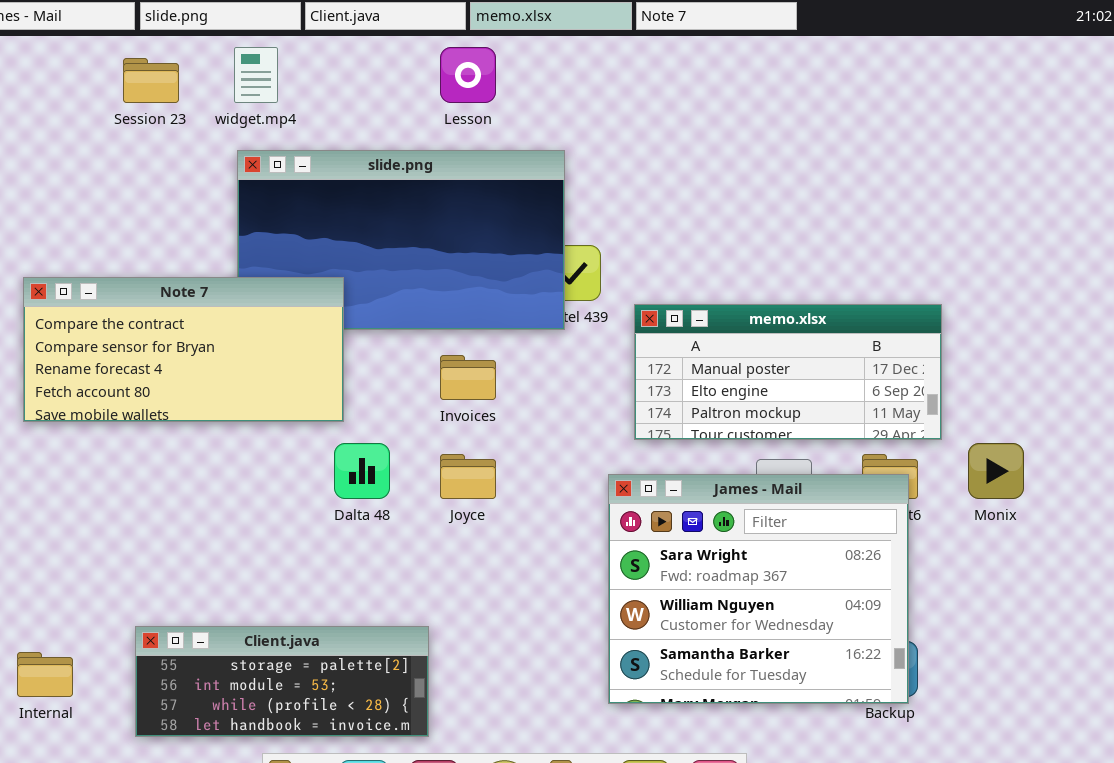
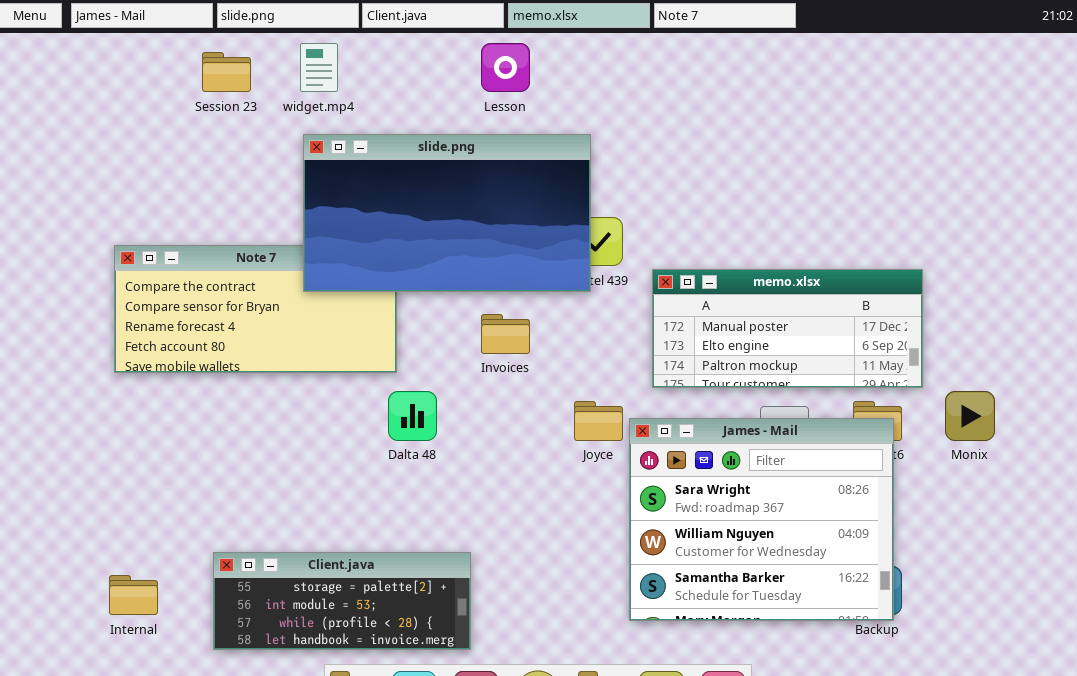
slide.png: [237,150,565,330] -> [303,134,591,292], raised
Joyce: [440,454,496,499] -> [574,401,623,441], moved

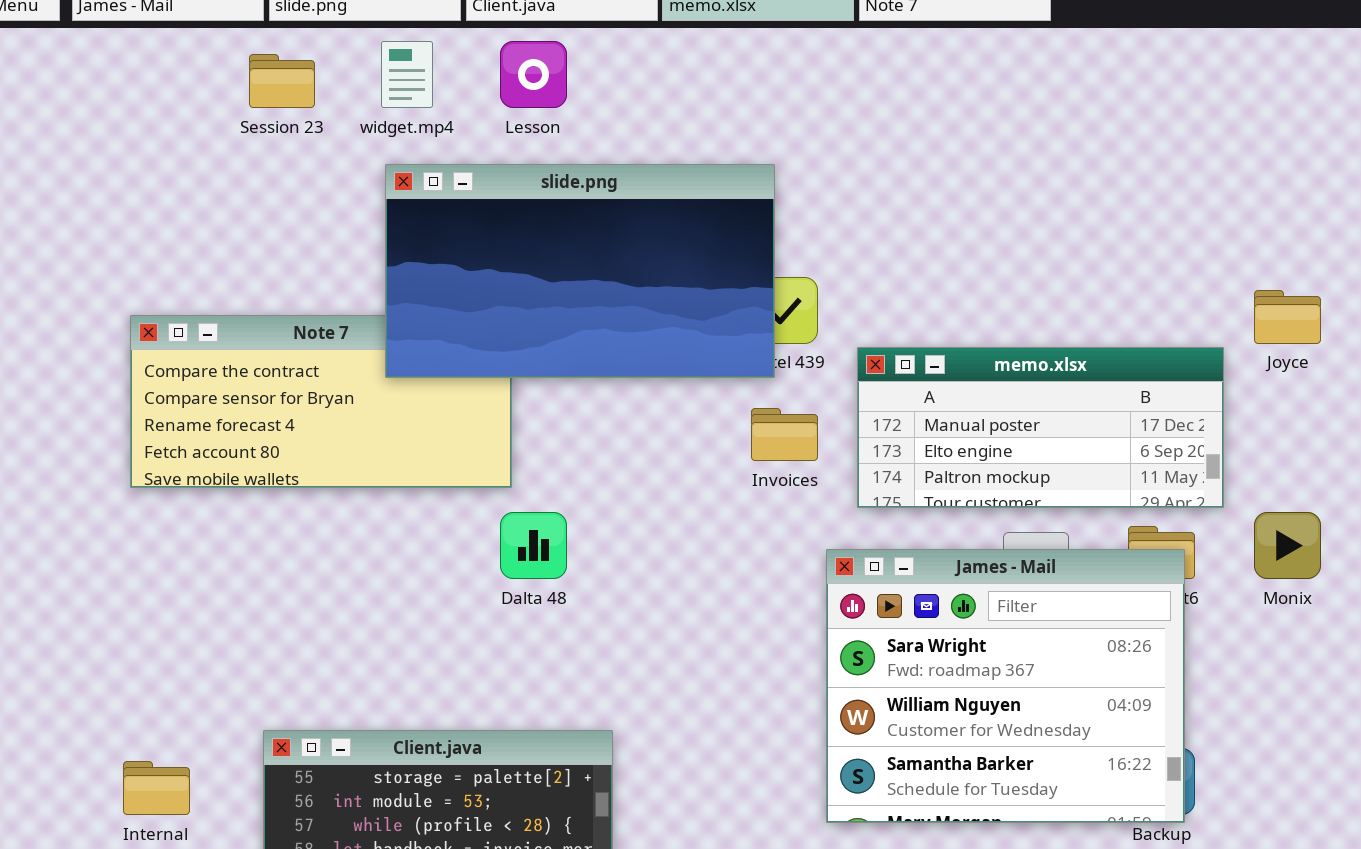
Lesson: [481,43,530,92] -> [500,41,567,108], moved
Invoices: [481,314,530,354] -> [751,408,818,461], moved
Joyce: [574,401,623,441] -> [1254,290,1321,344], moved

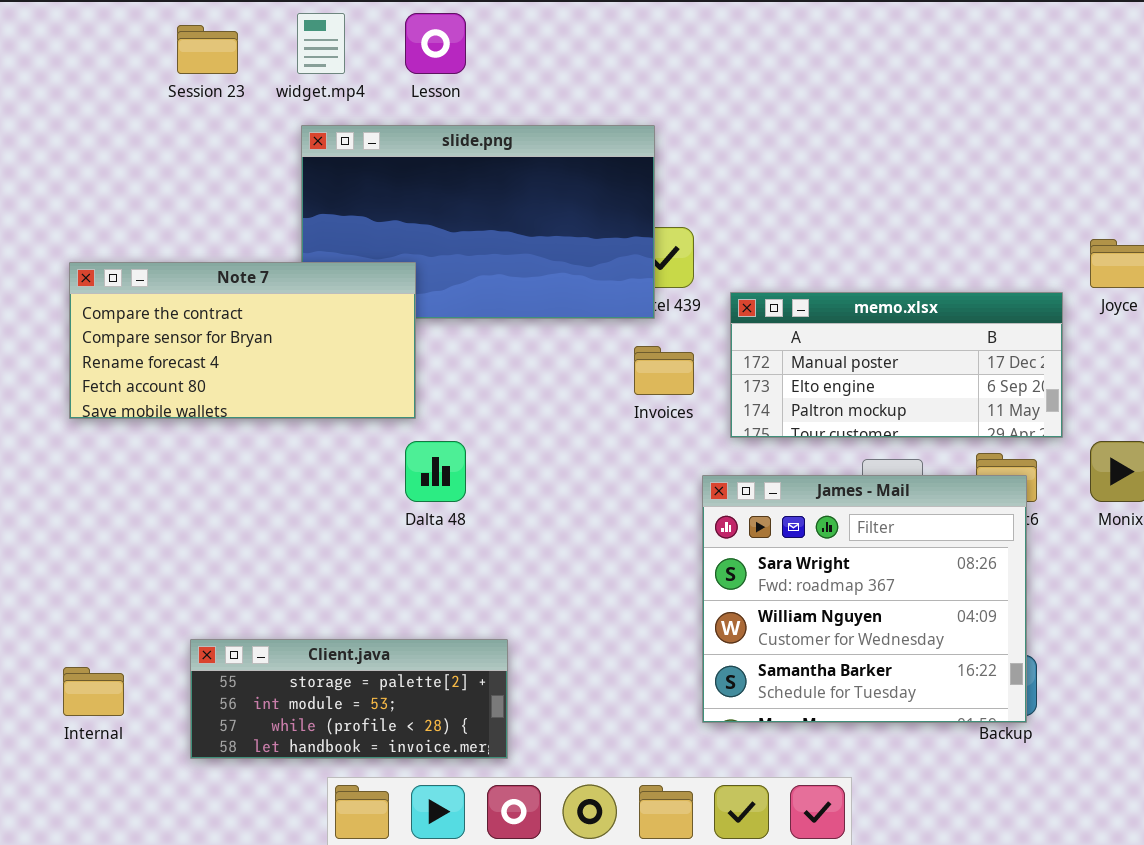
Note 7: [130,315,512,488] -> [69,262,416,419], raised

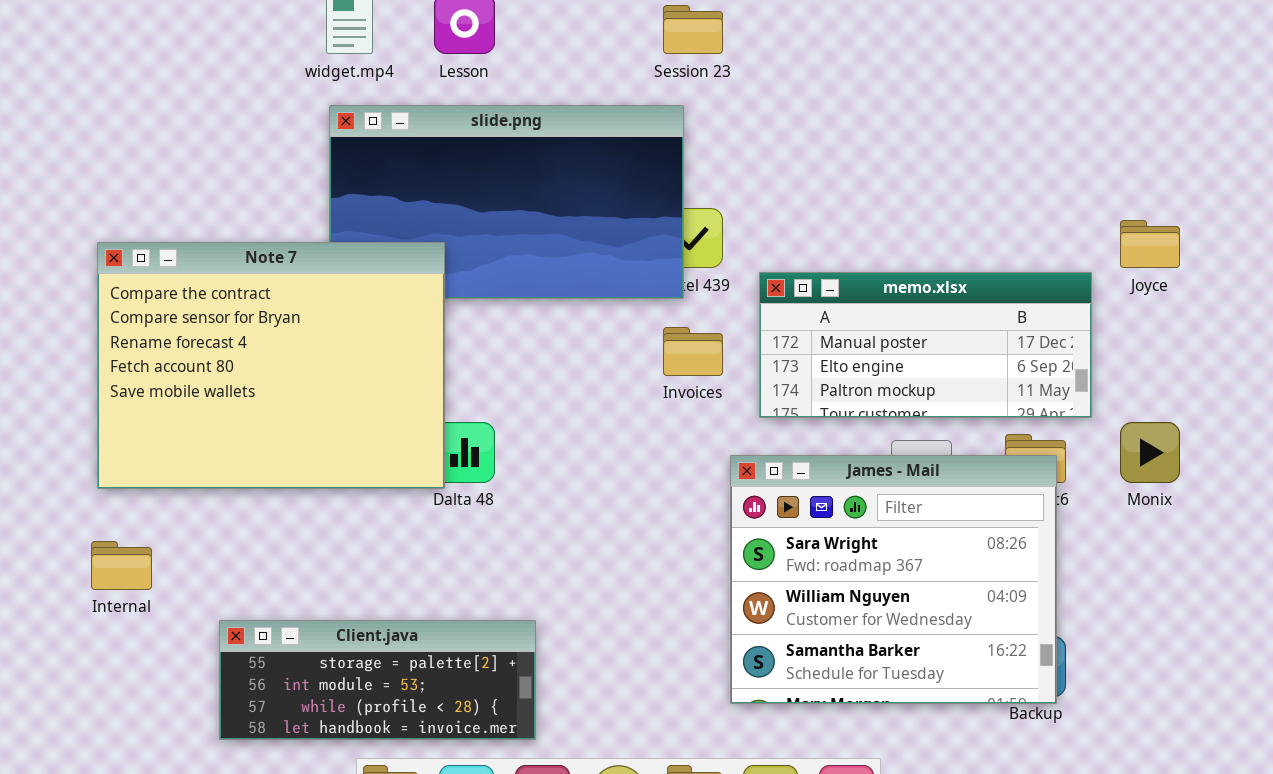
Session 23: [177,25,238,74] -> [663,5,723,54], moved
Note 7: [69,262,416,419] -> [97,242,445,489], resized
Internal: [63,667,124,716] -> [91,541,152,590], moved

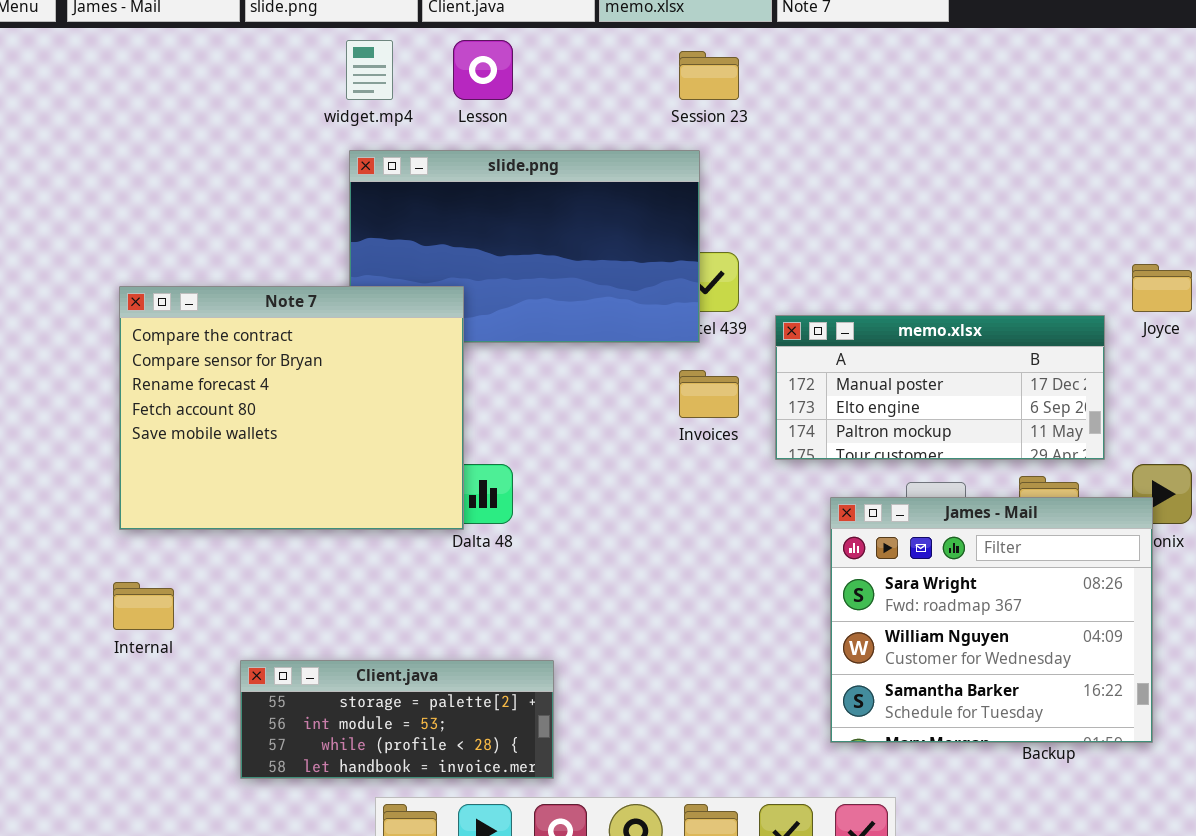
James - Mail: [730,455,1057,704] -> [830,497,1153,743], moved

